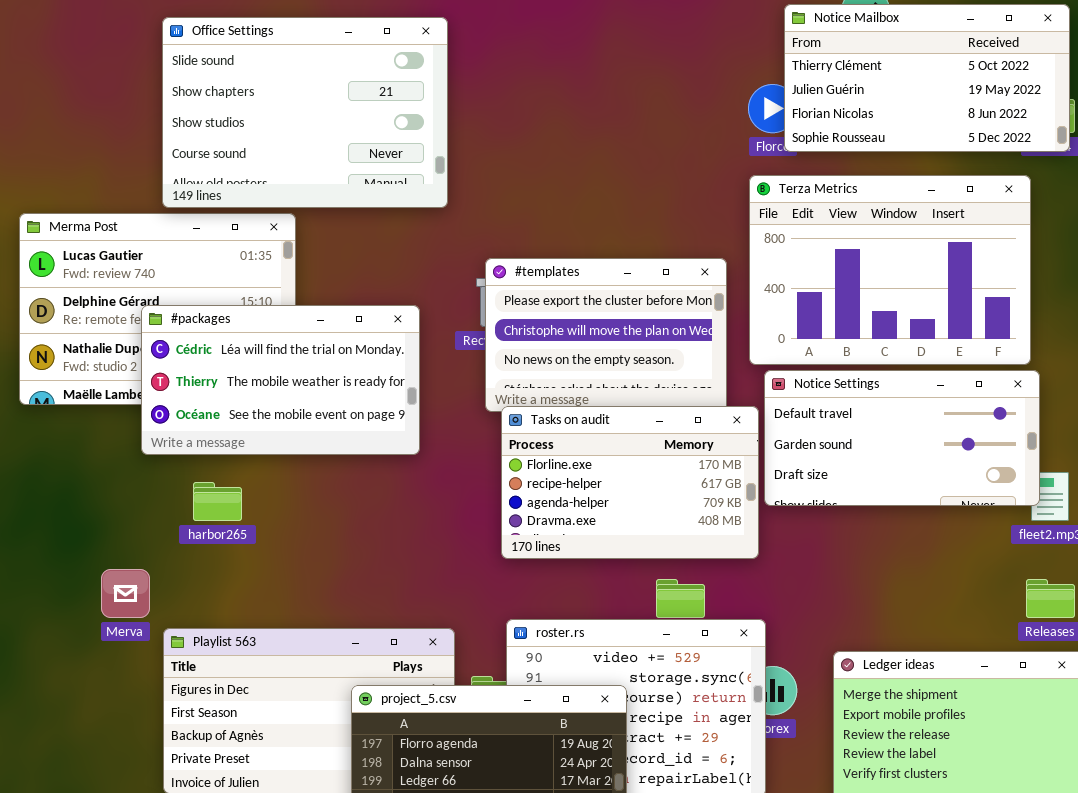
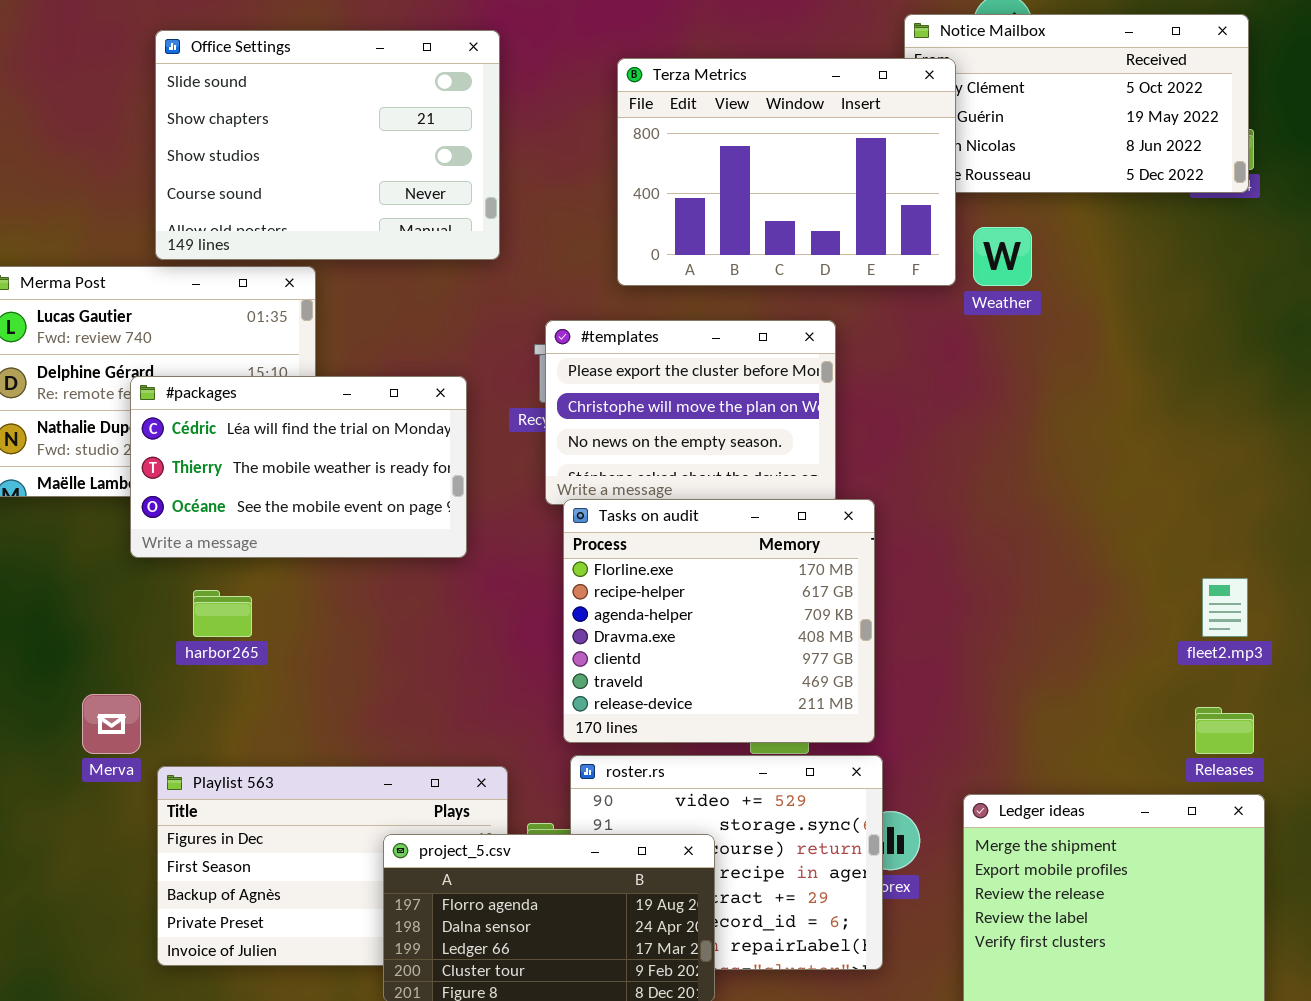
Terza Metrics: [749,175,1031,365] -> [617,58,956,286], moved
Notice Settings: [764,370,1040,506] -> none, closed
Tasks on audit: [501,406,759,559] -> [563,499,875,743], resized

